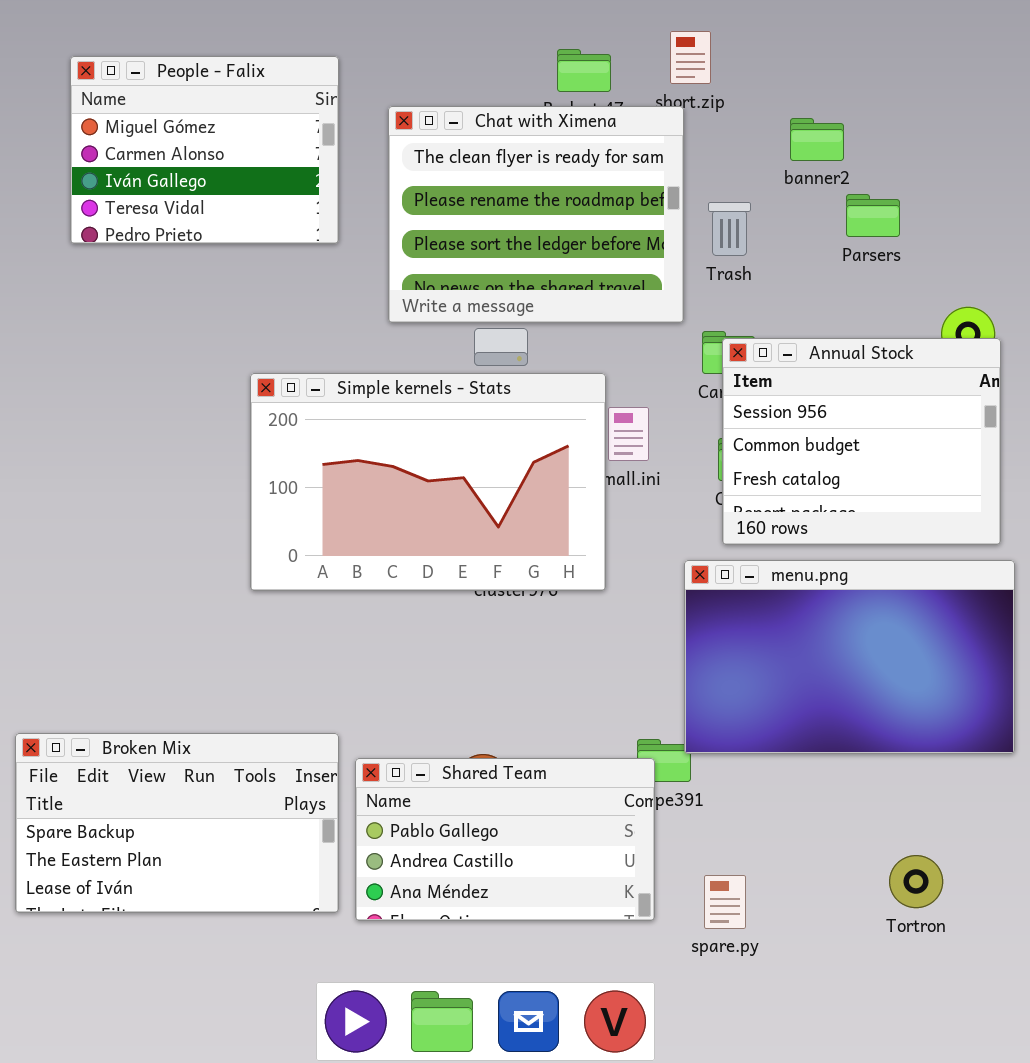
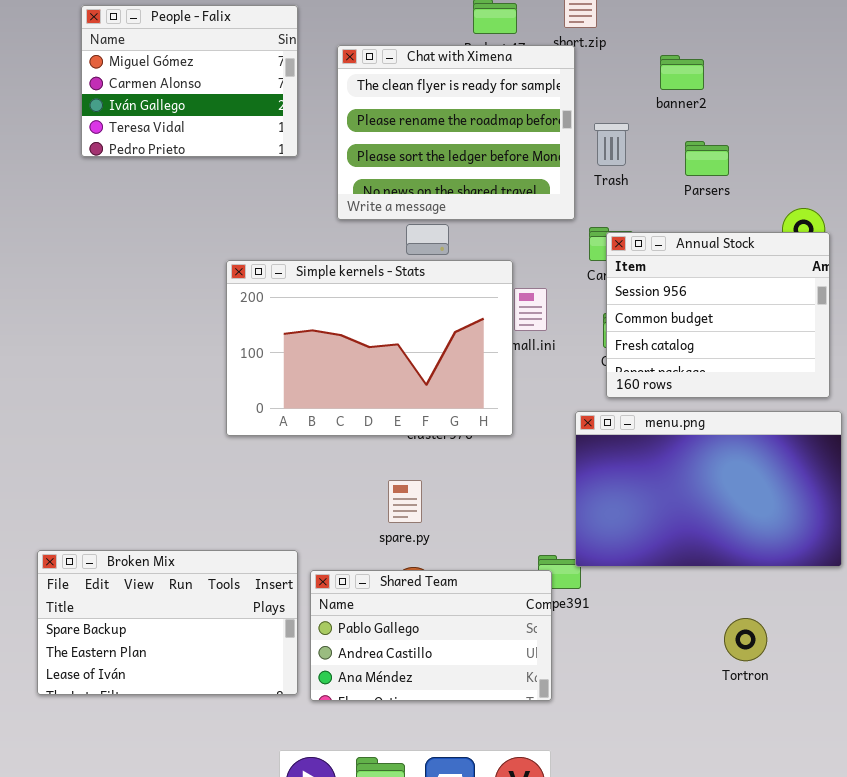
Parsers: [846,194,900,237] -> [685,141,729,176], moved
Tortron: [889,855,943,908] -> [724,618,767,661], moved
spare.py: [704,875,746,929] -> [388,480,422,523], moved

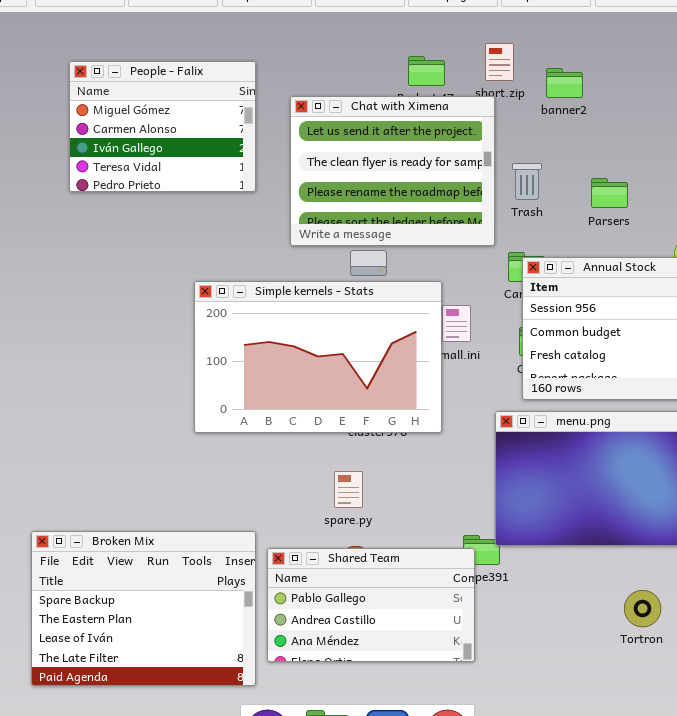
Chat with Ximena: [337,45,575,220] -> [290,96,495,246], scrolled up 1 row
banner2: [660,55,704,90] -> [546,68,583,98], moved
Broken Mix: [37,550,298,695] -> [31,531,256,686], resized

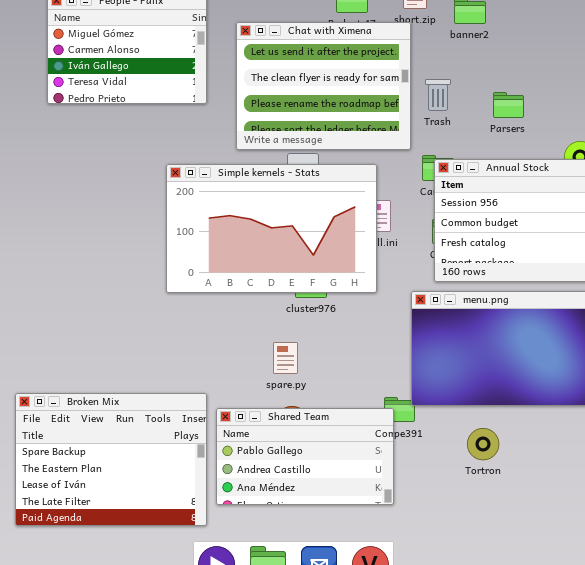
Simple kernels - Stats: [194,281,442,433] -> [166,164,377,293], moved
Tortron: [624,590,661,627] -> [467,428,499,460], moved

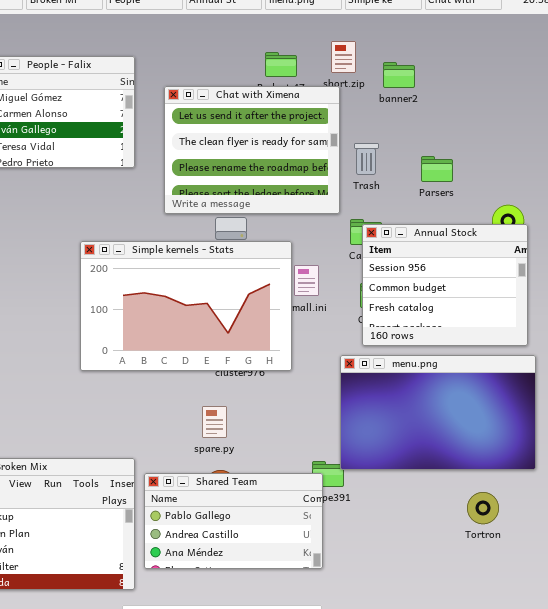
Simple kernels - Stats: [166,164,377,293] -> [80,241,292,371], moved
Tortron: [467,428,499,460] -> [467,492,499,524], moved

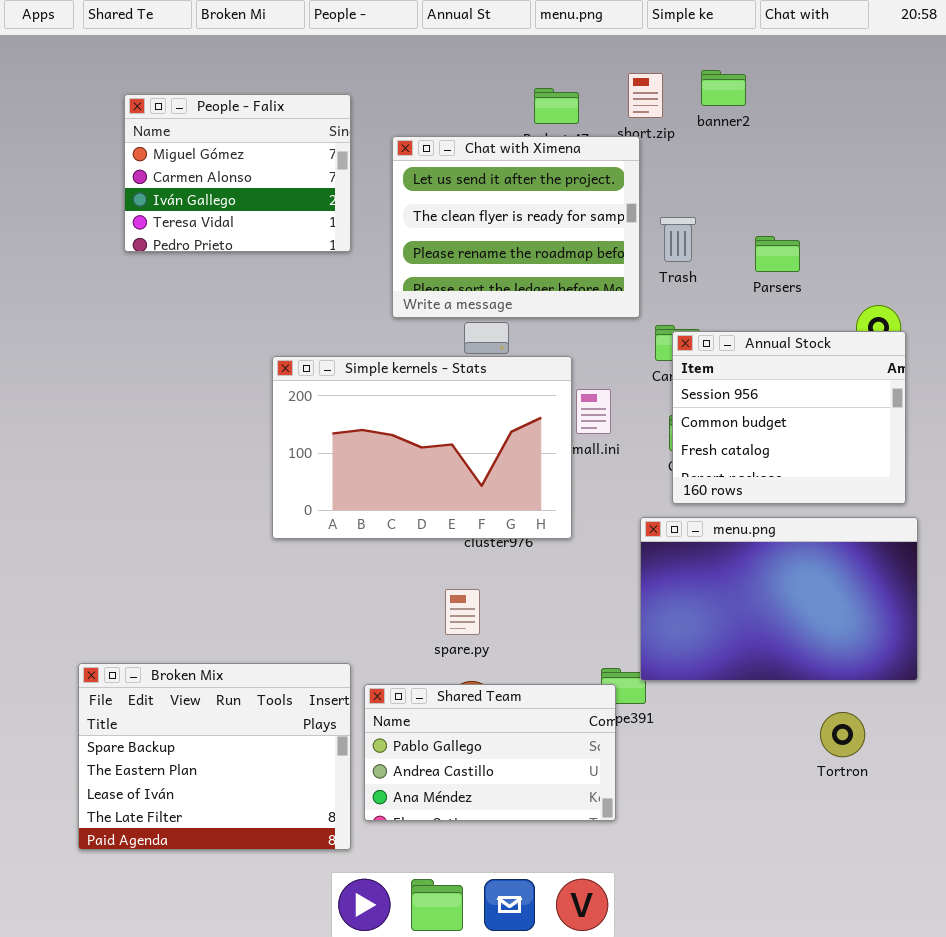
banner2: [383,62,415,88] -> [701,70,746,106], moved

